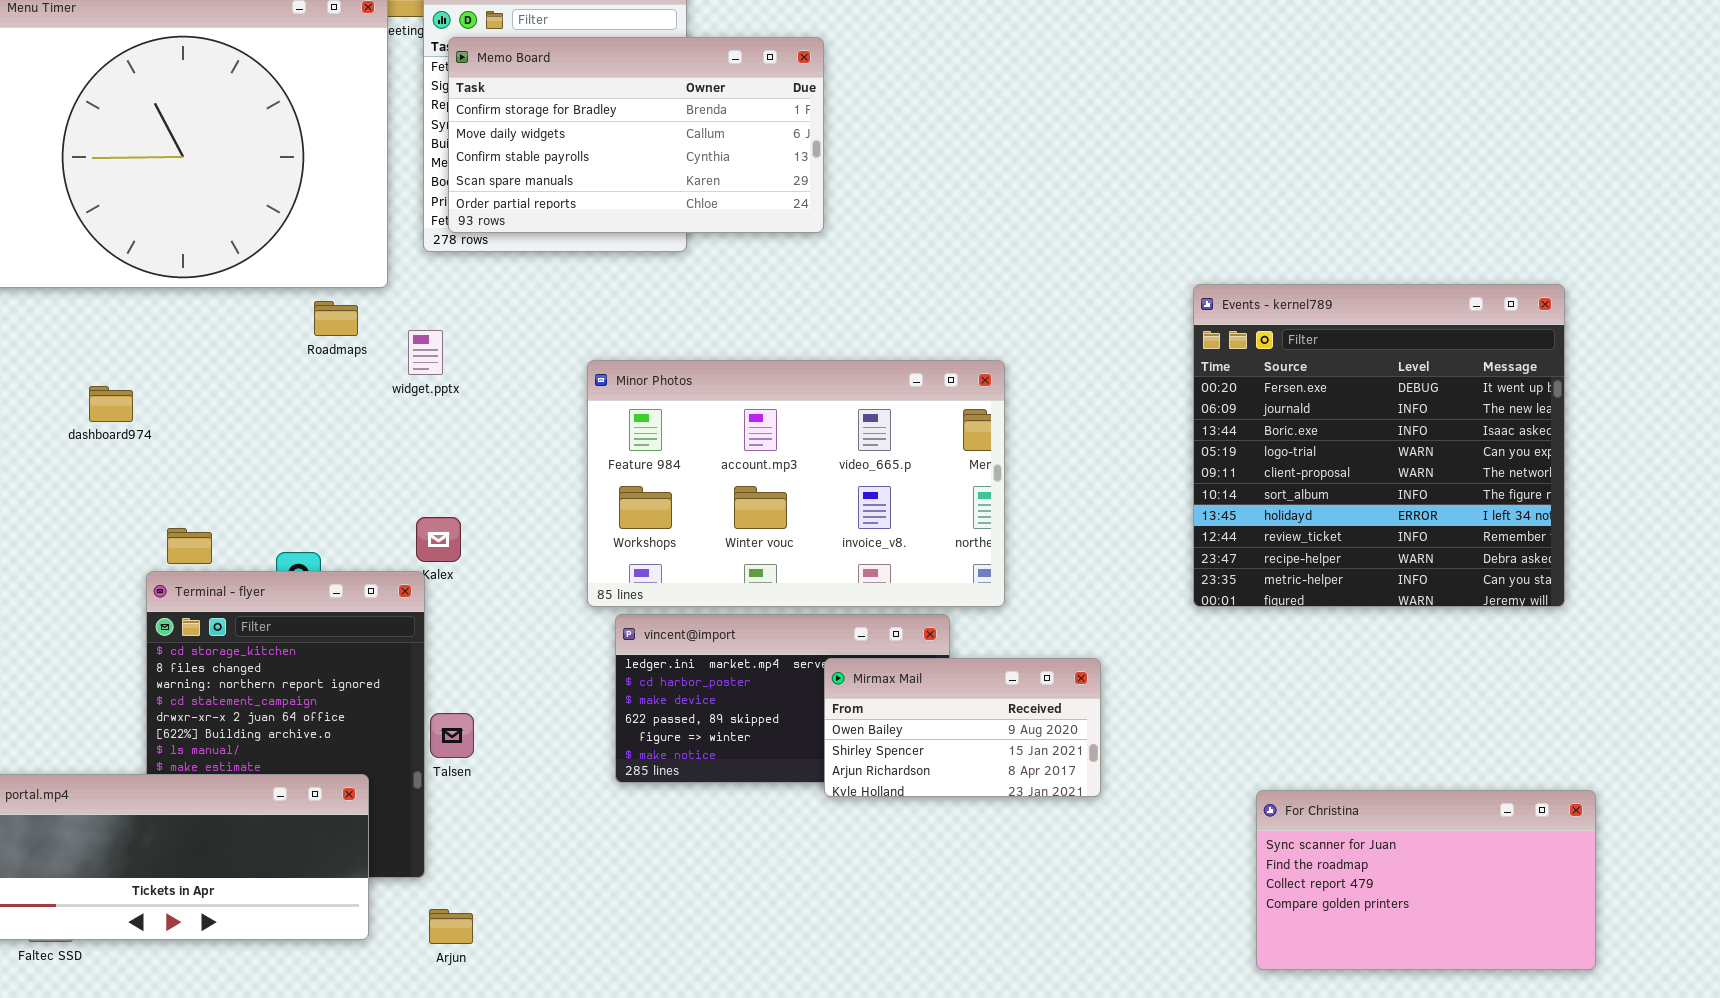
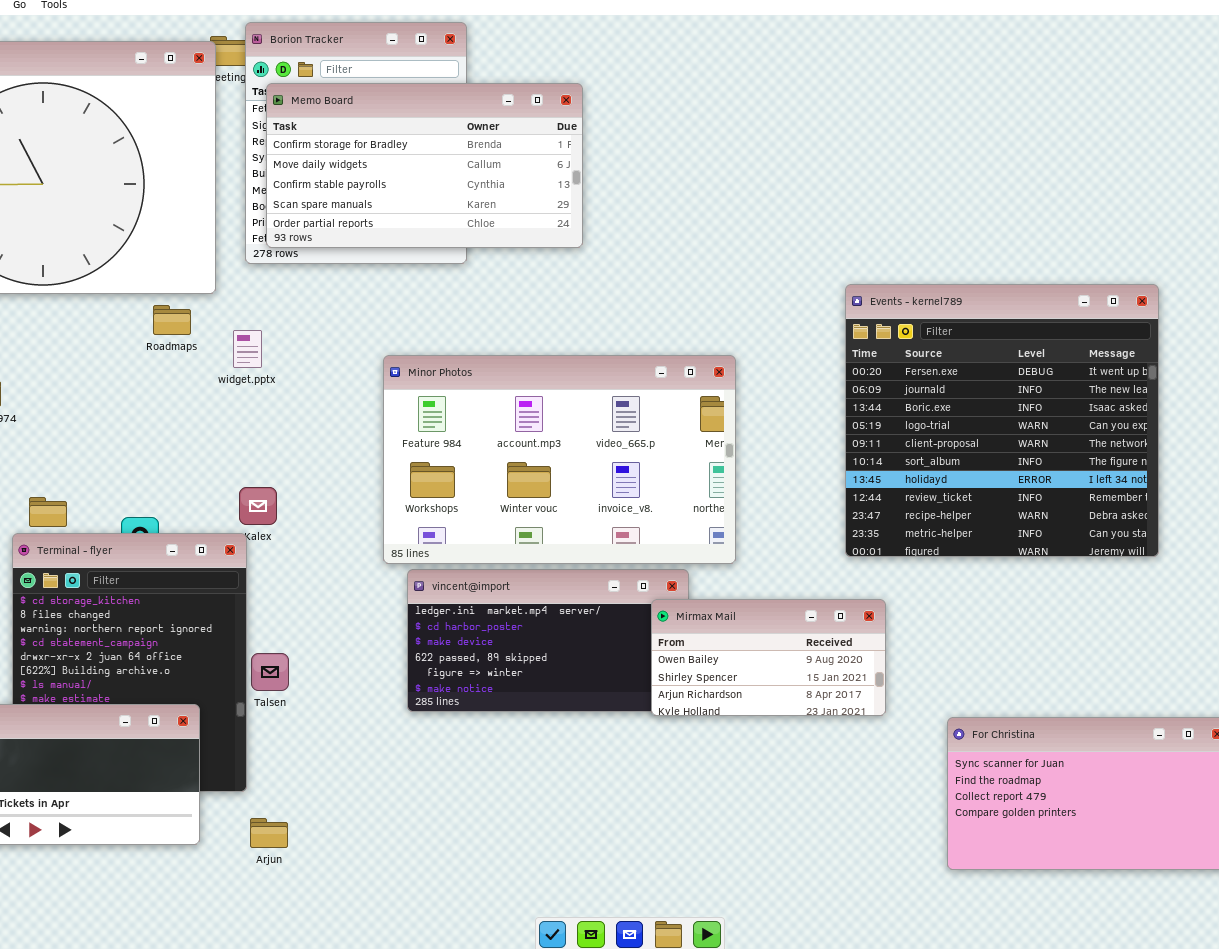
Events - kernel789: [1193,284,1565,607] -> [845,284,1159,557], moved
Mirmax Mail: [824,658,1101,797] -> [651,599,886,716], moved

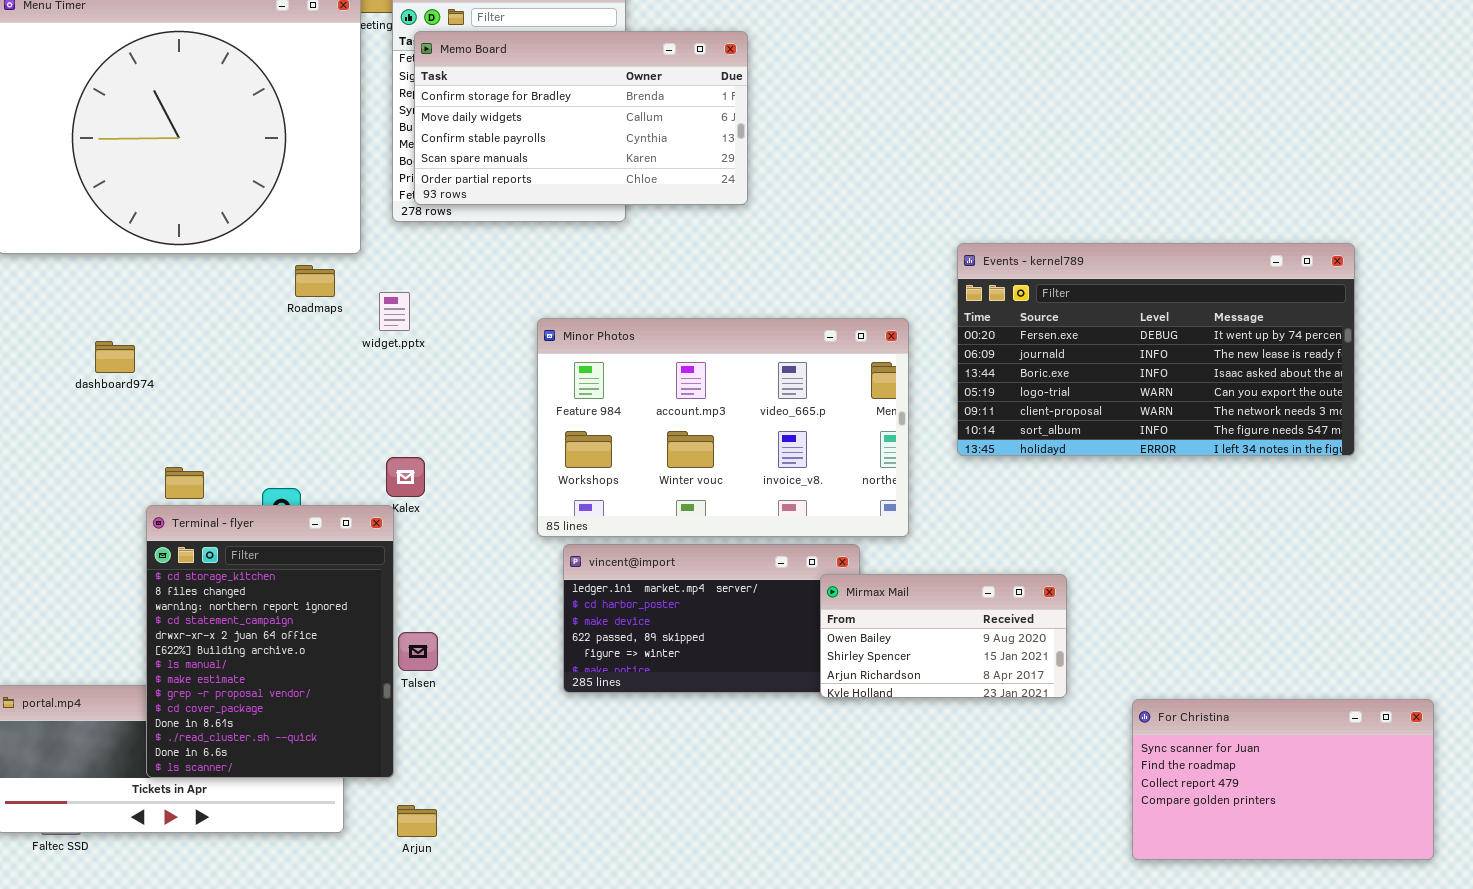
Events - kernel789: [845,284,1159,557] -> [957,243,1355,456], resized
Terminal - flyer: [12,533,247,792] -> [146,505,394,778], raised

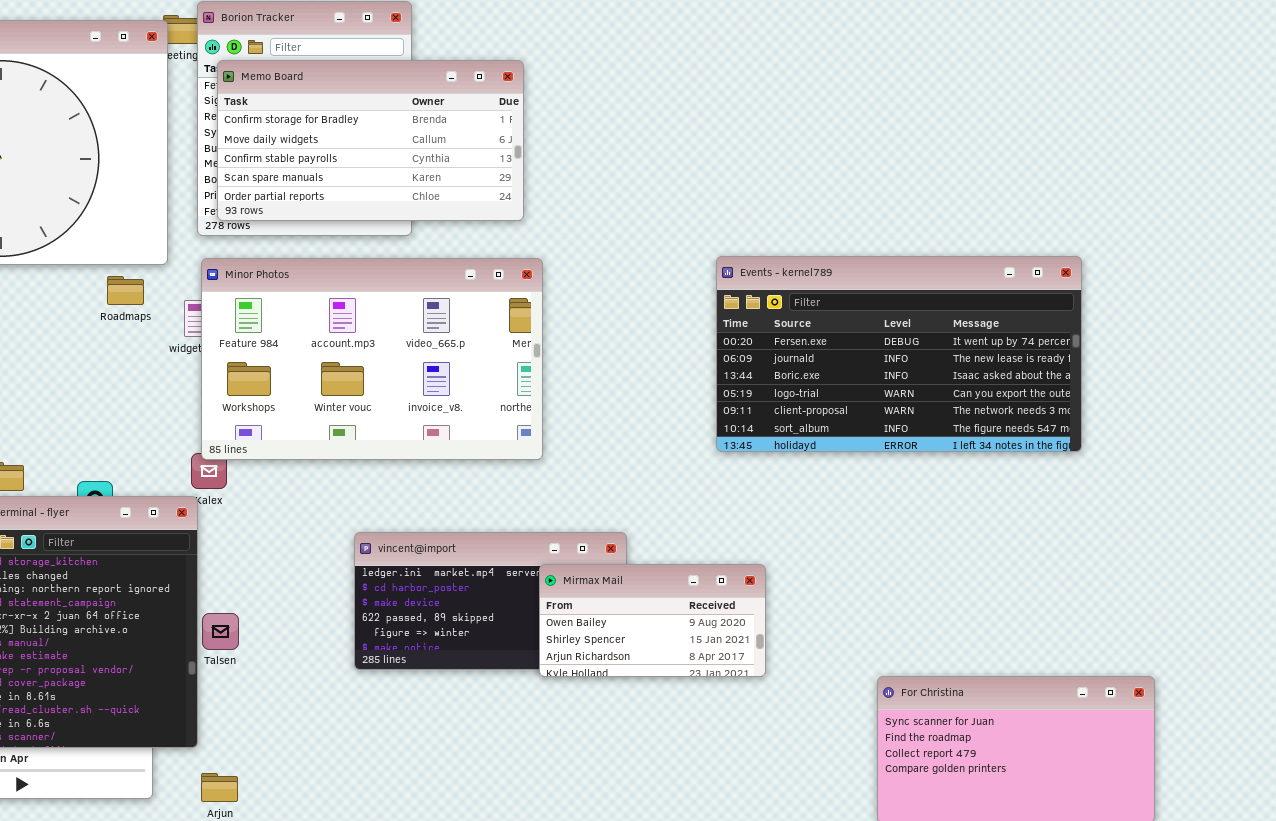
Minor Photos: [537,318,909,537] -> [201,258,543,460], moved
Mirmax Mail: [820,574,1067,698] -> [539,564,766,677], moved

